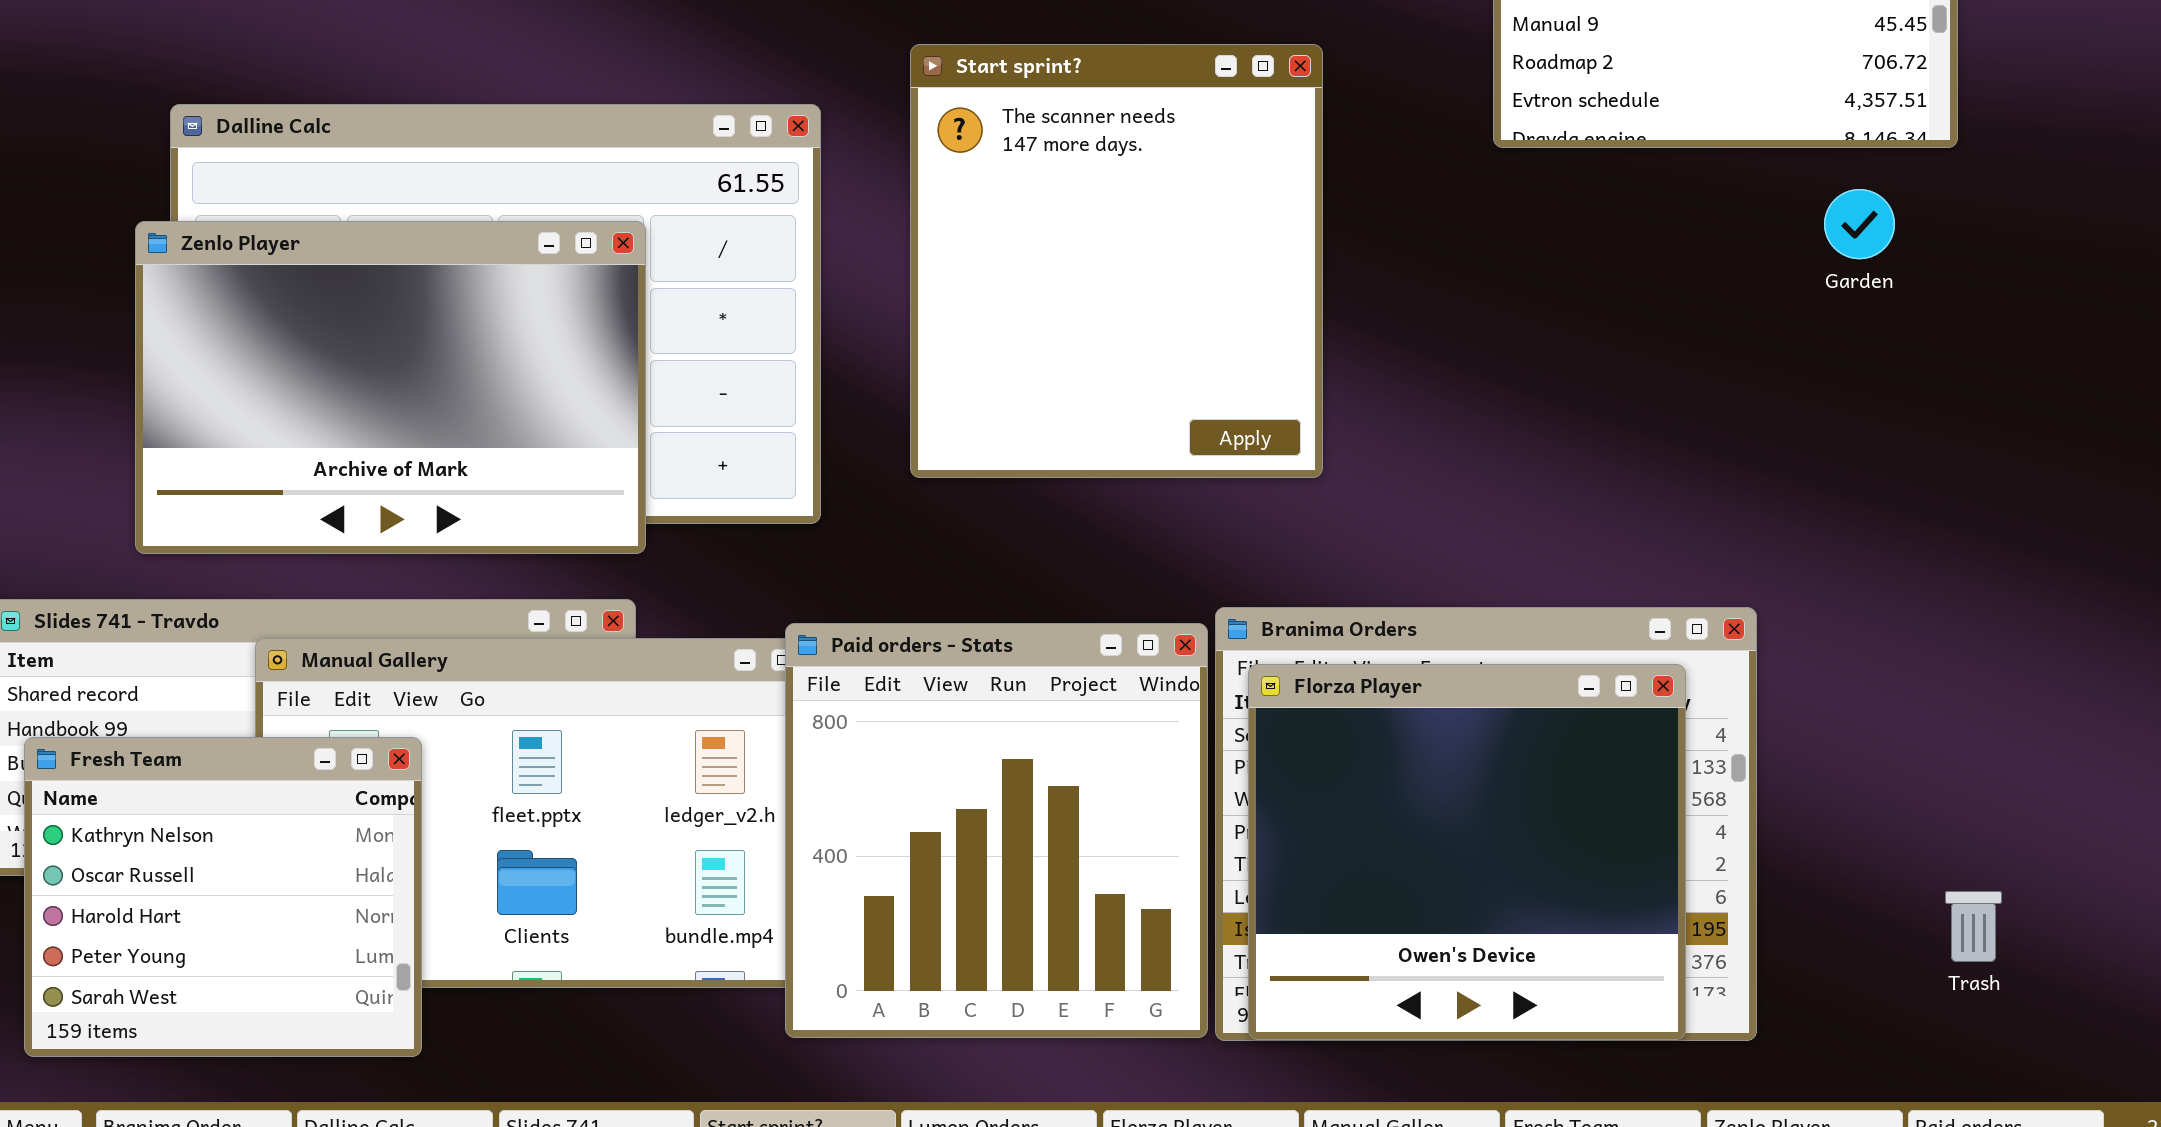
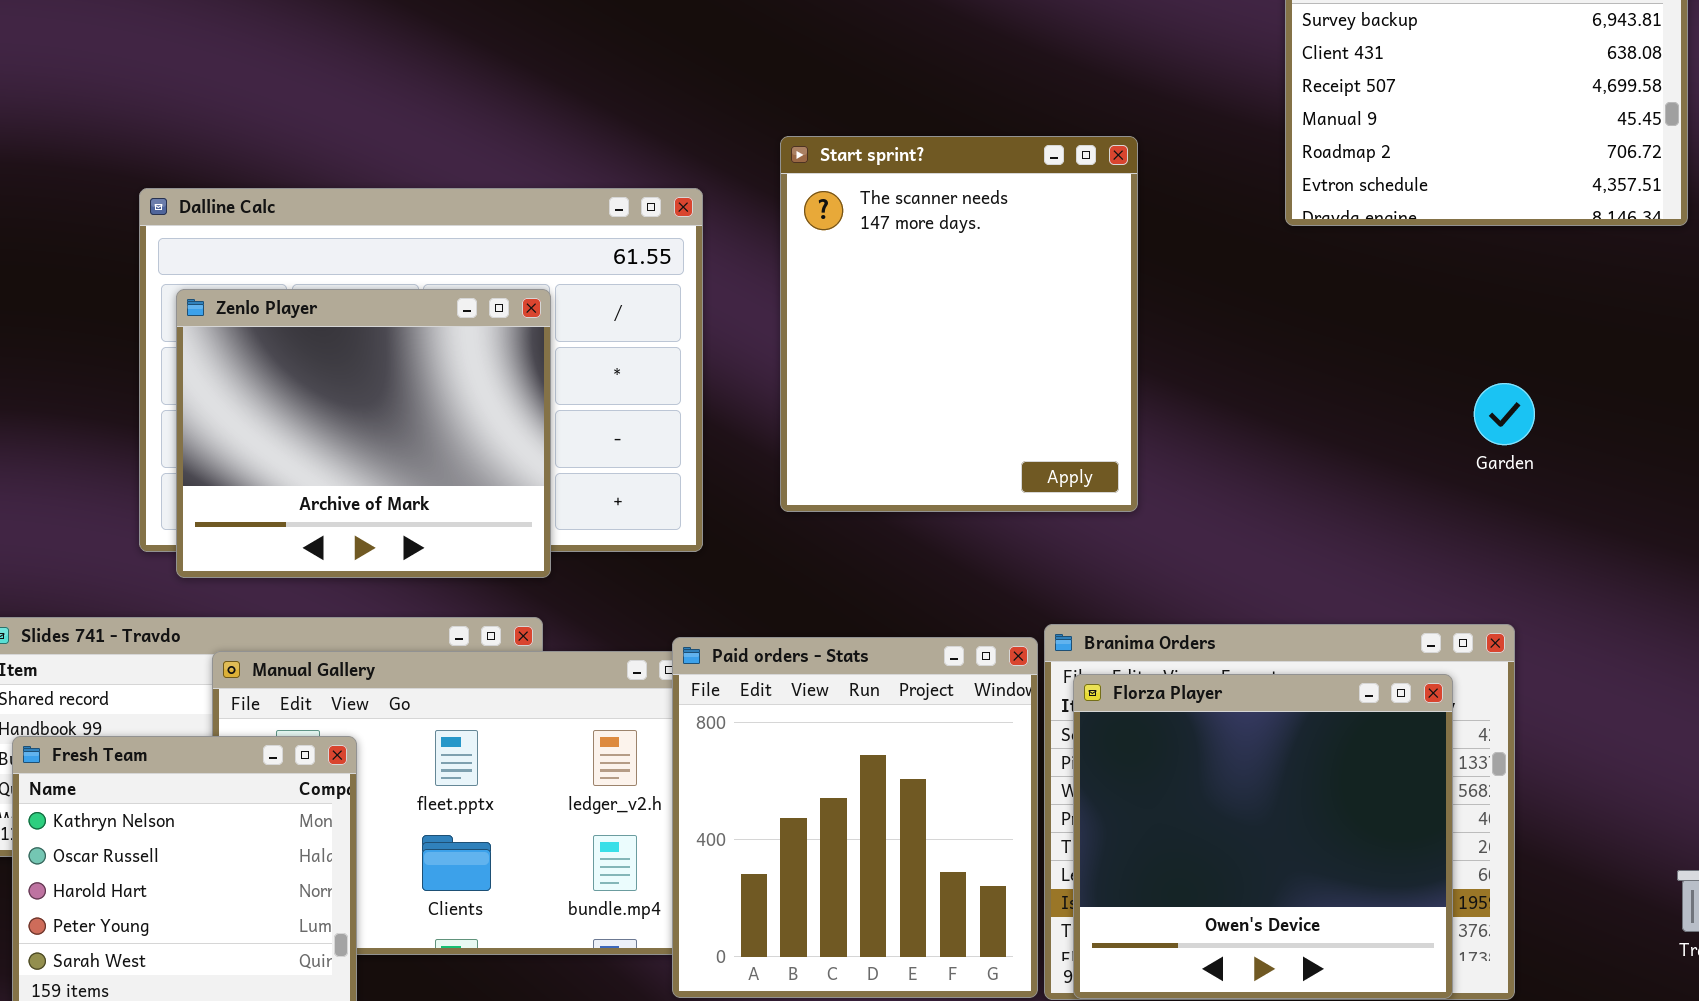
Garden: [1824,189,1895,259] -> [1474,383,1535,445], moved
Zenlo Player: [135,221,646,554] -> [176,289,551,578], resized

